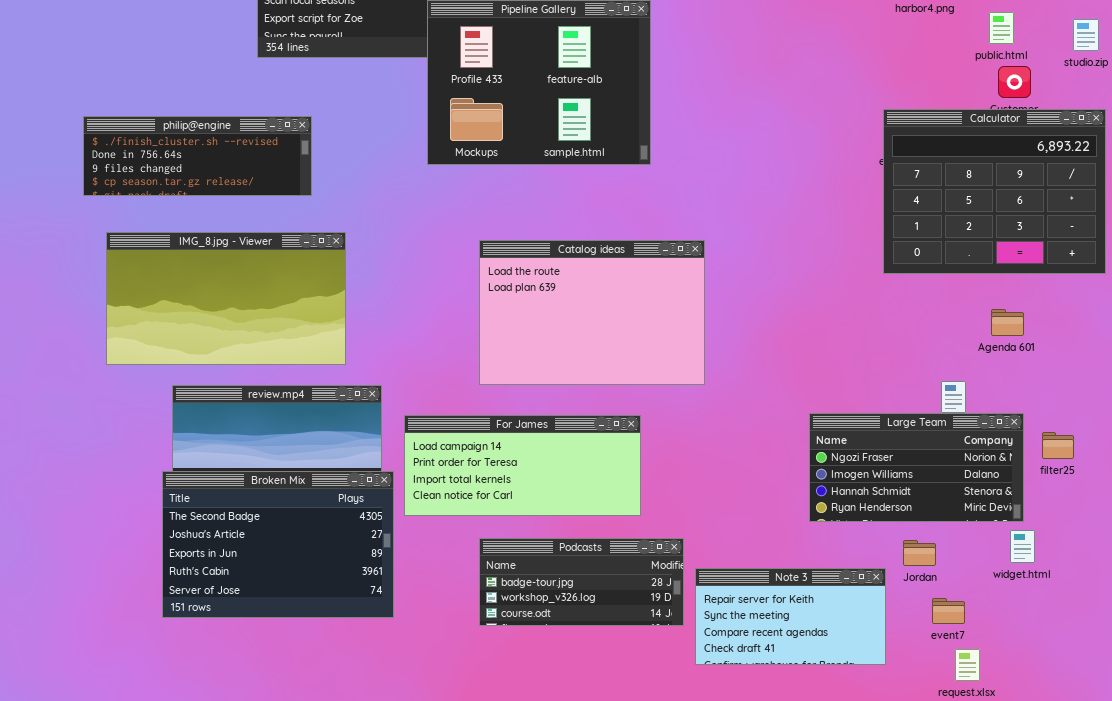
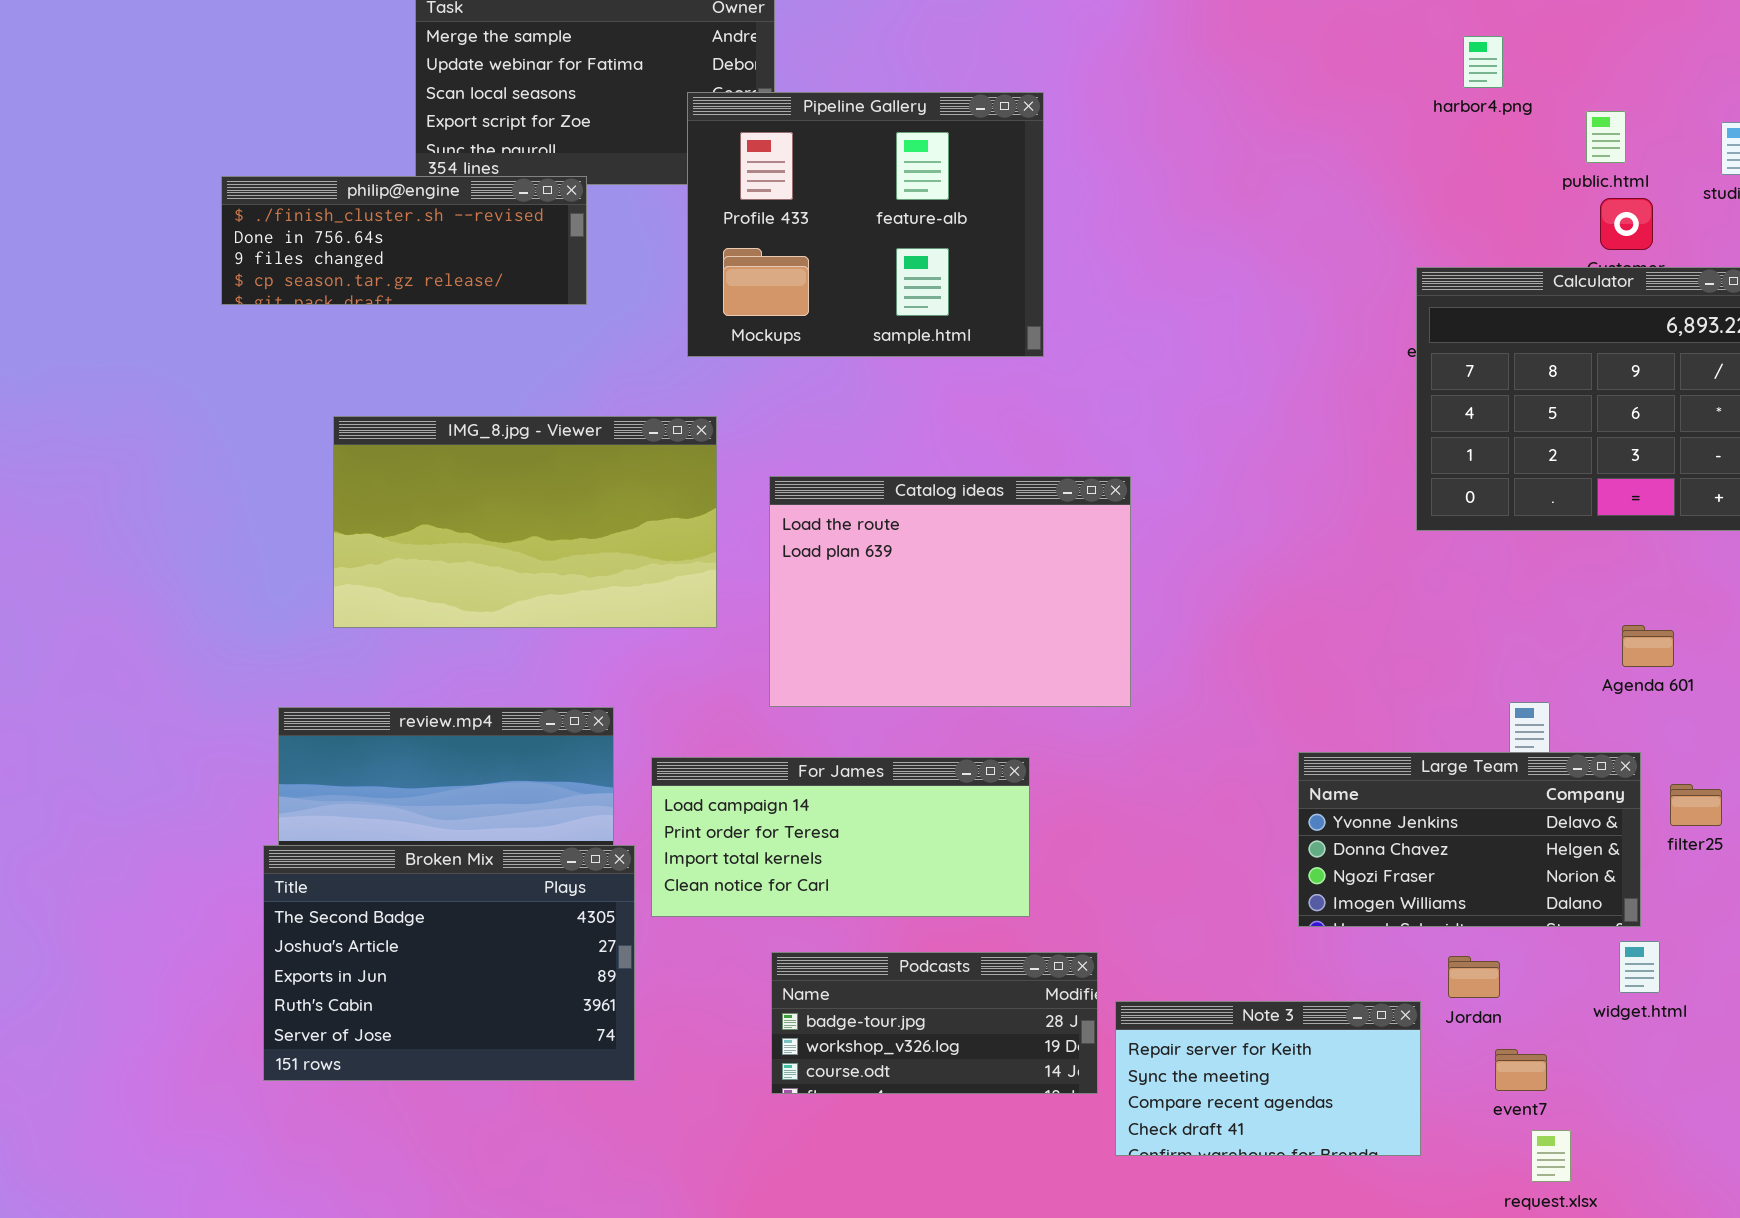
philip@engine: [83,116,312,196] -> [221,176,587,305], moved
IMG_8.jpg - Viewer: [106,232,346,365] -> [333,416,717,628], moved
Agenda 601: [991,309,1024,336] -> [1622,625,1674,667], moved
Large Team: [809,413,1024,522] -> [1298,752,1641,927], scrolled up 2 rows

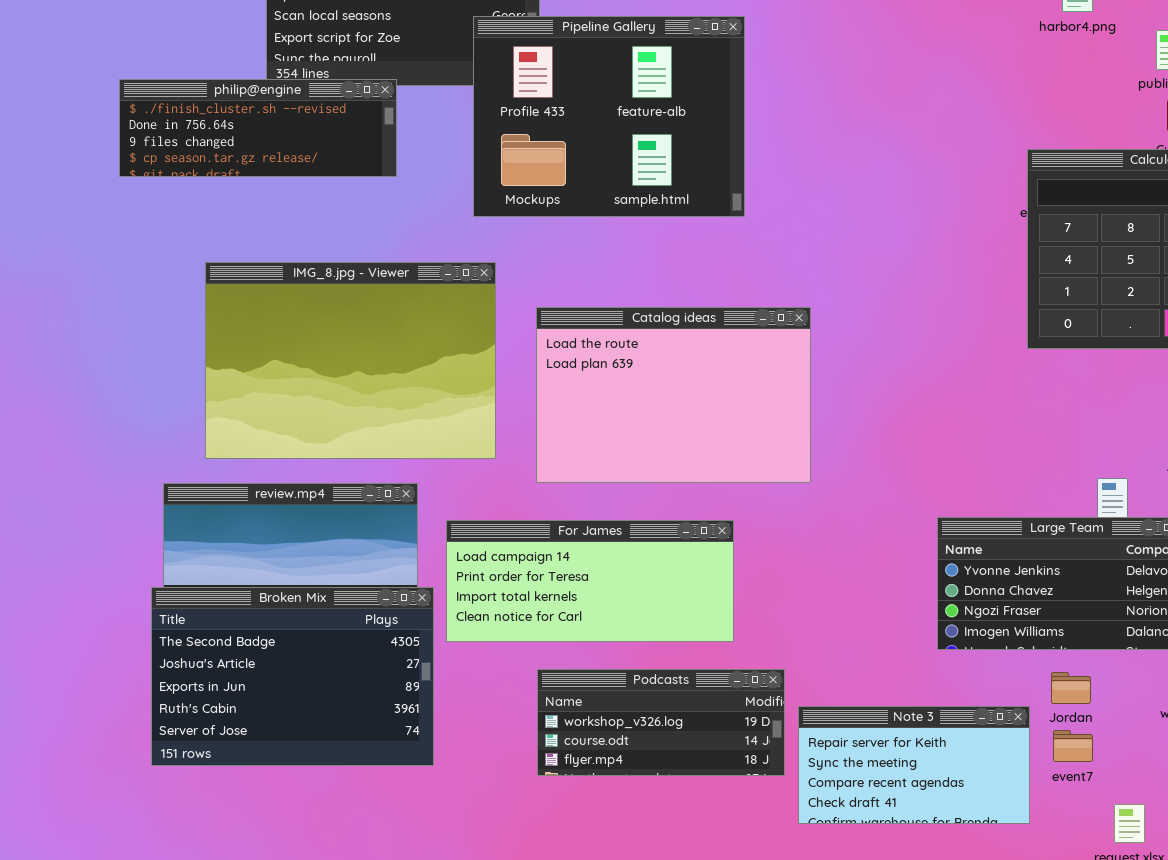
IMG_8.jpg - Viewer: [333,416,717,628] -> [205,262,496,459], resized
Podcasts: [771,952,1098,1094] -> [537,669,785,776], scrolled down 1 row
event7: [1495,1049,1547,1091] -> [1053,730,1093,762], moved

